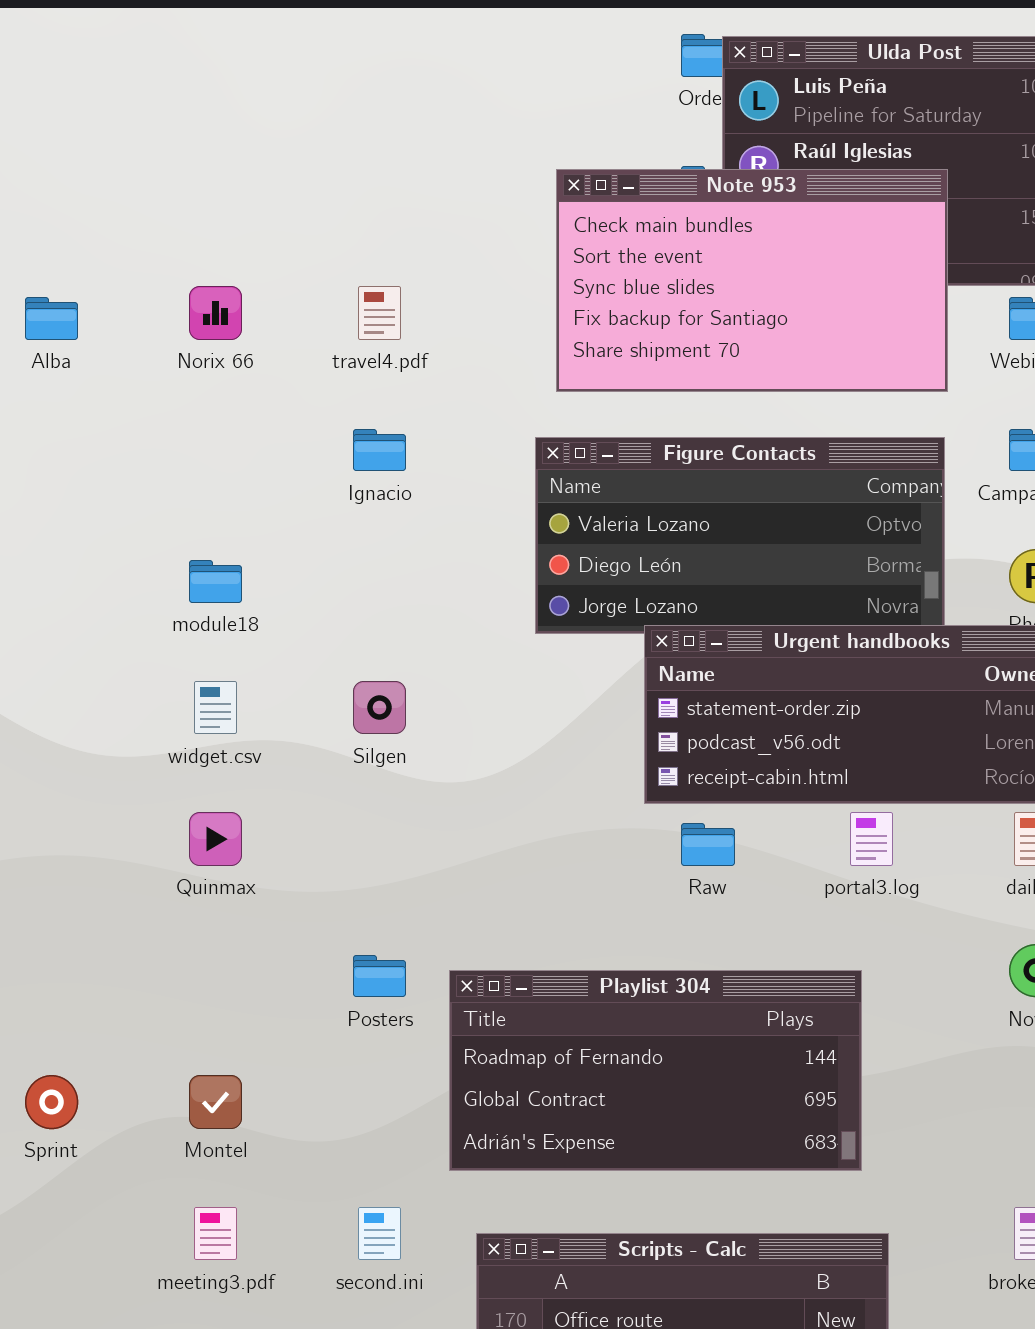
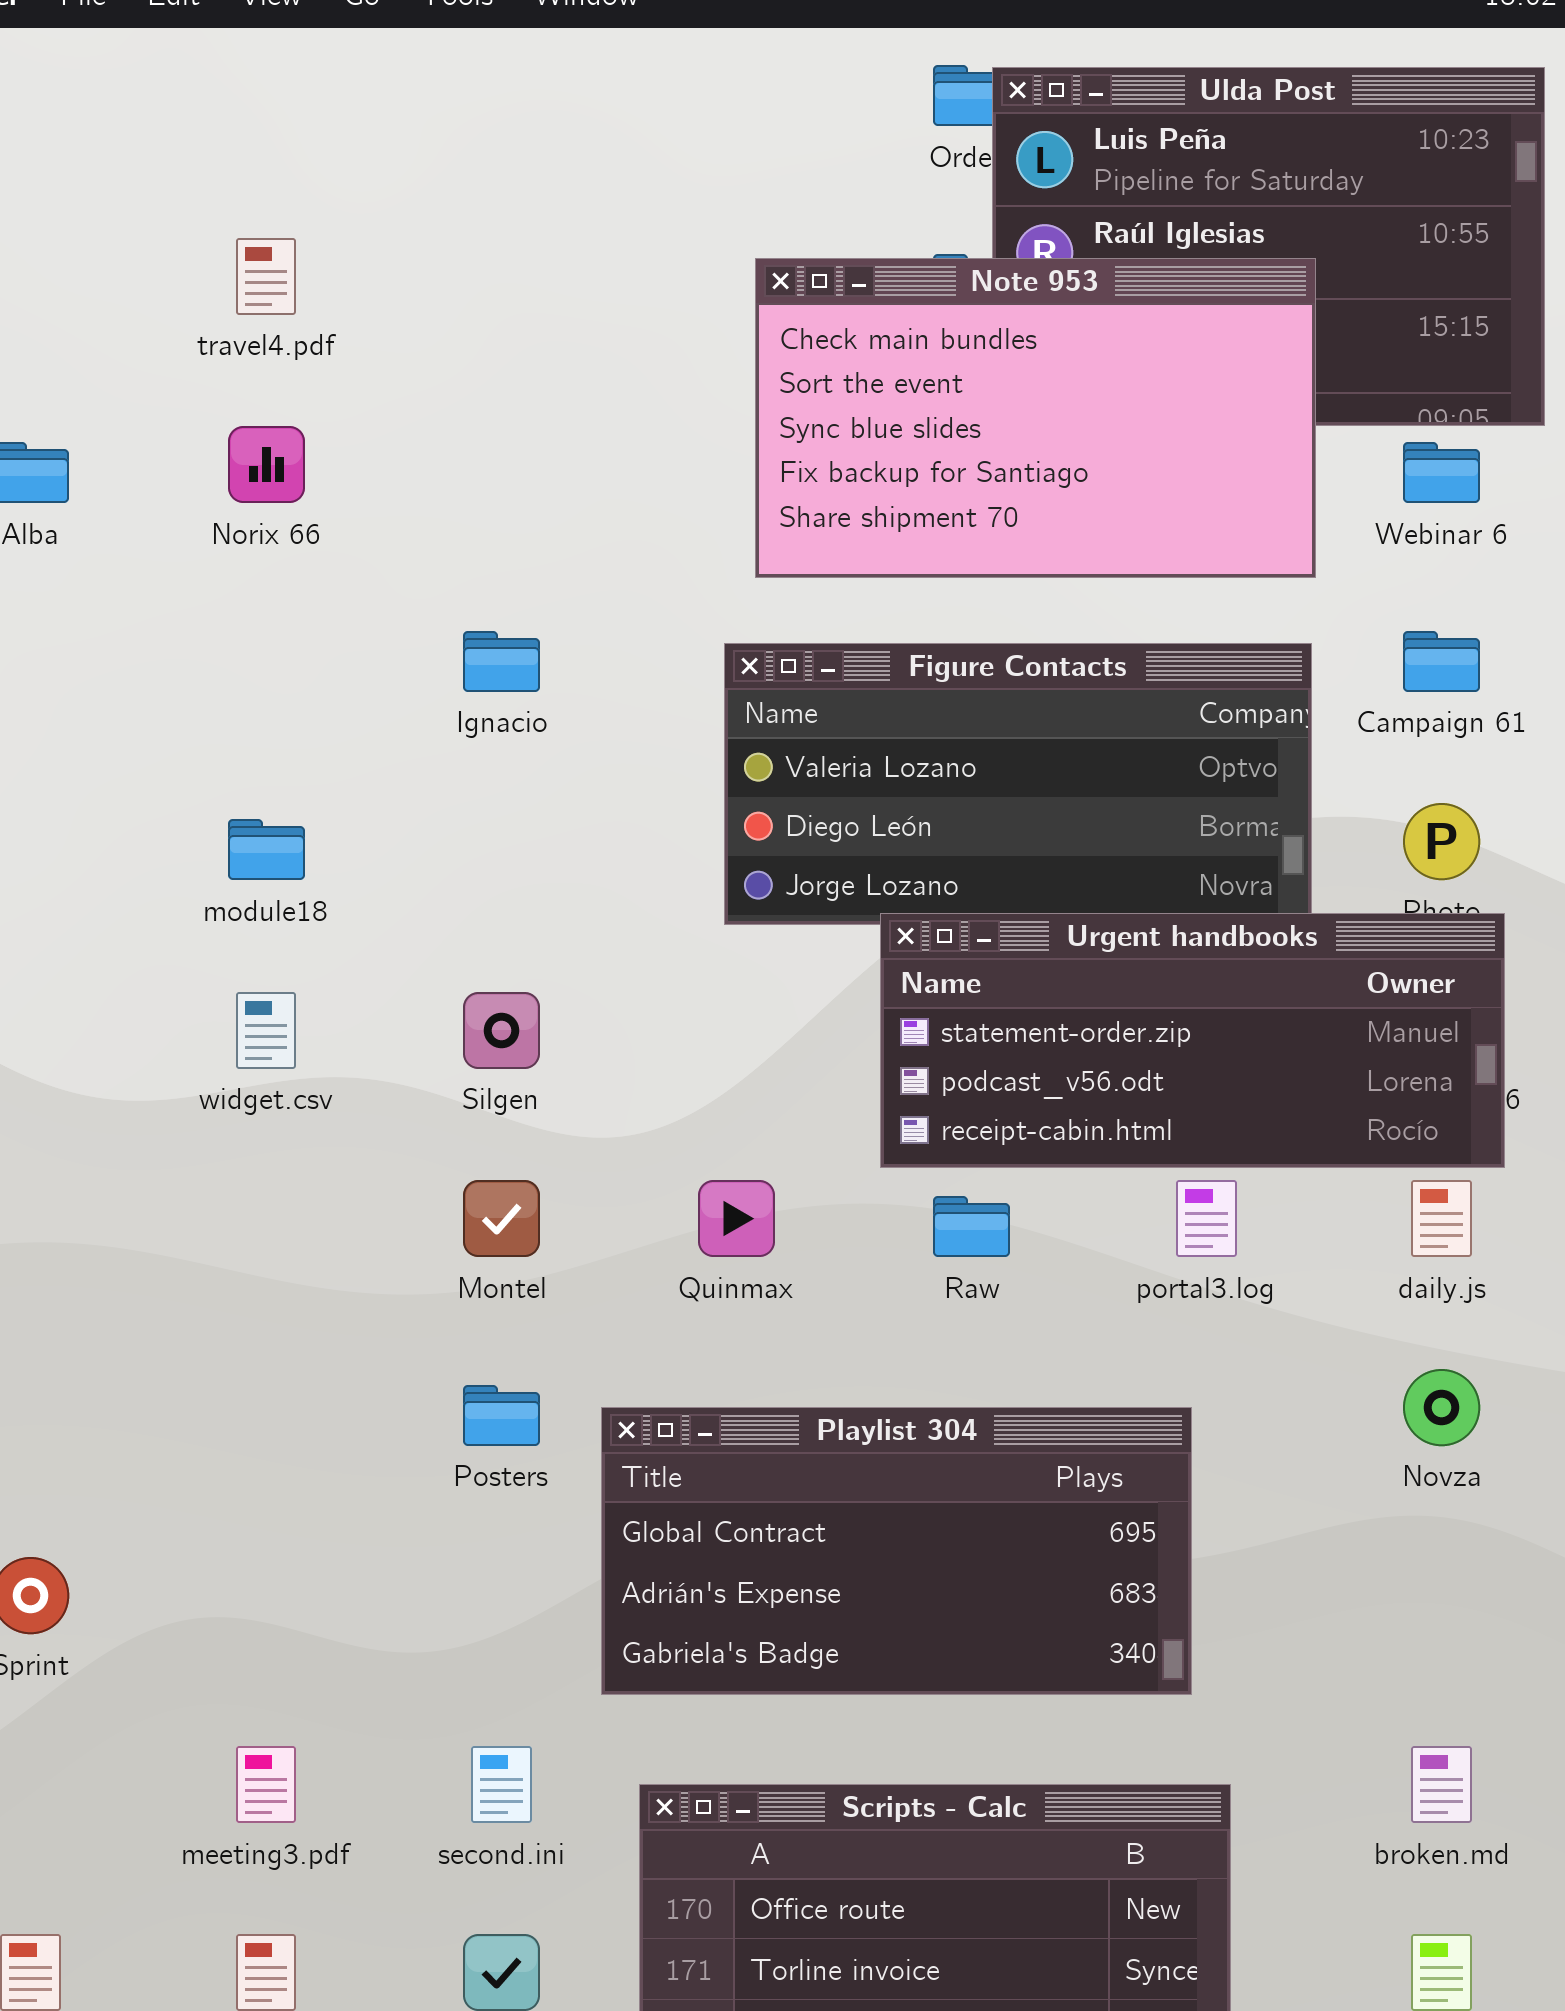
travel4.pdf: [358,286,401,340] -> [236,238,296,315], moved
Quinmax: [189,812,242,866] -> [698,1180,775,1257], moved
Playlist 304: [449,970,862,1171] -> [601,1407,1192,1695], scrolled down 1 row
Montel: [189,1075,242,1129] -> [463,1180,540,1257], moved

